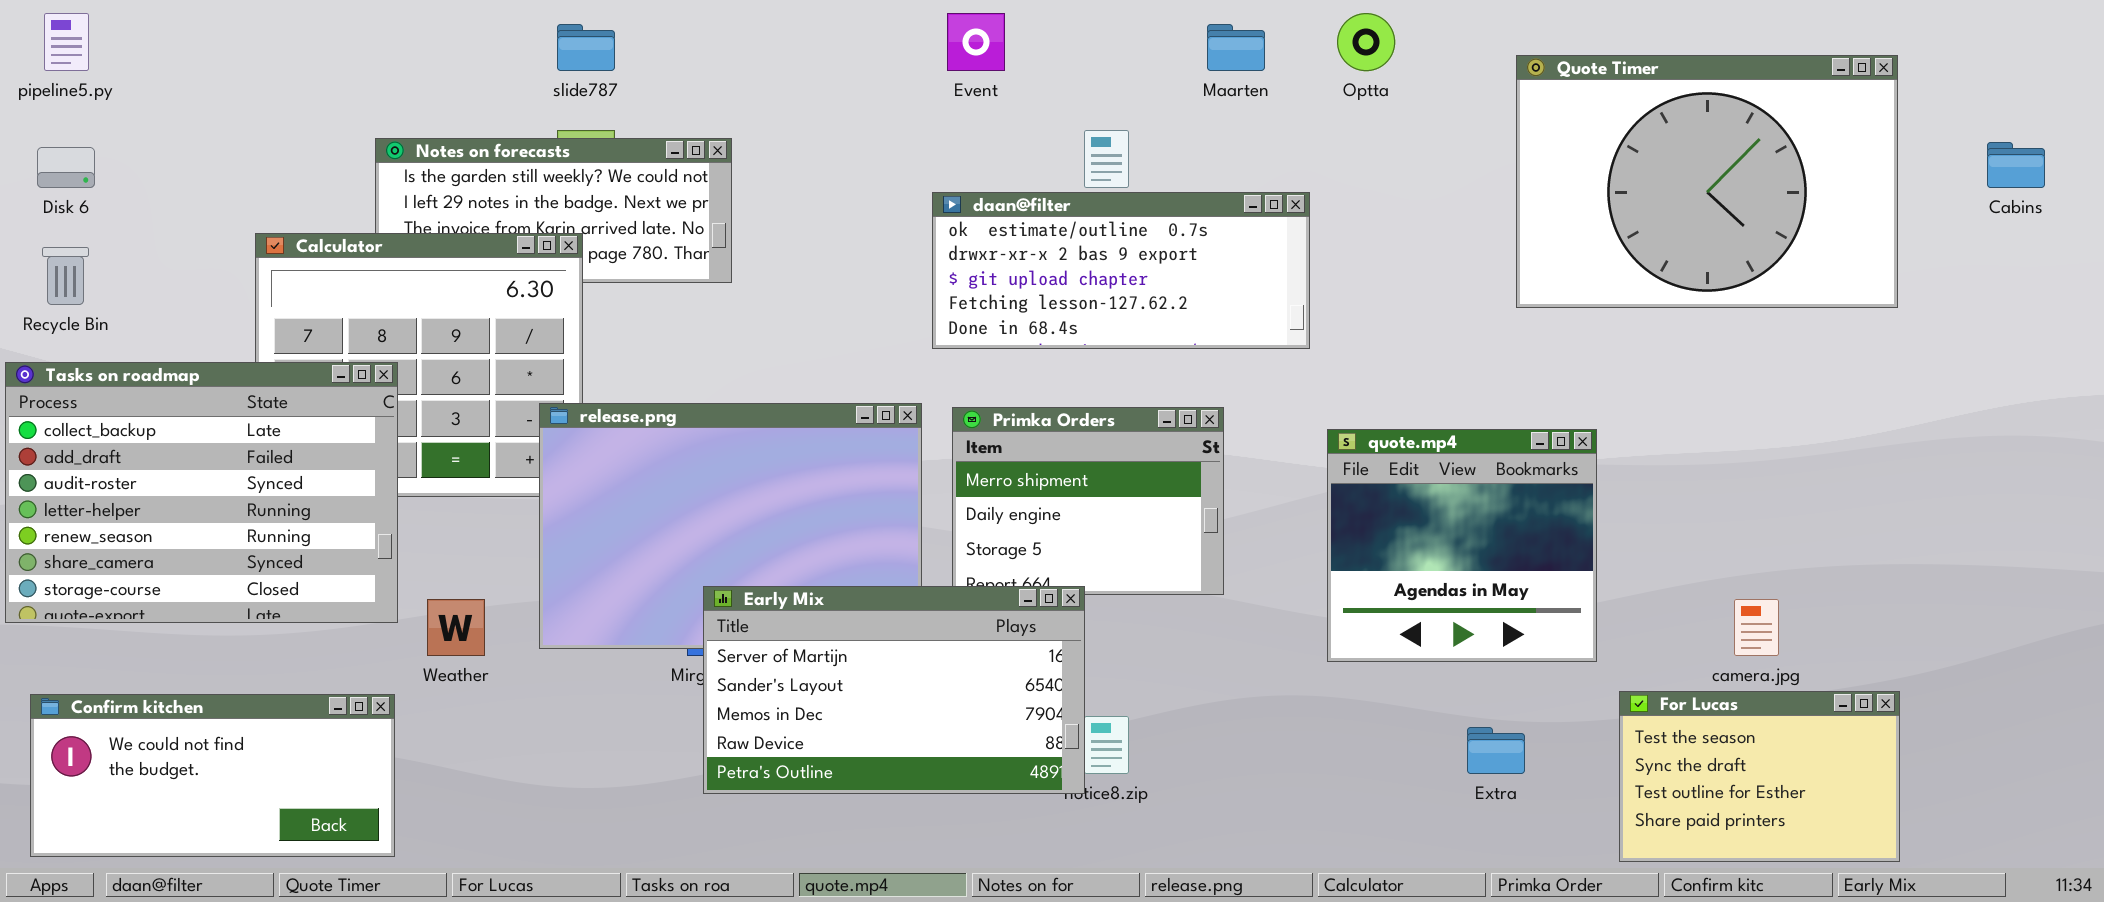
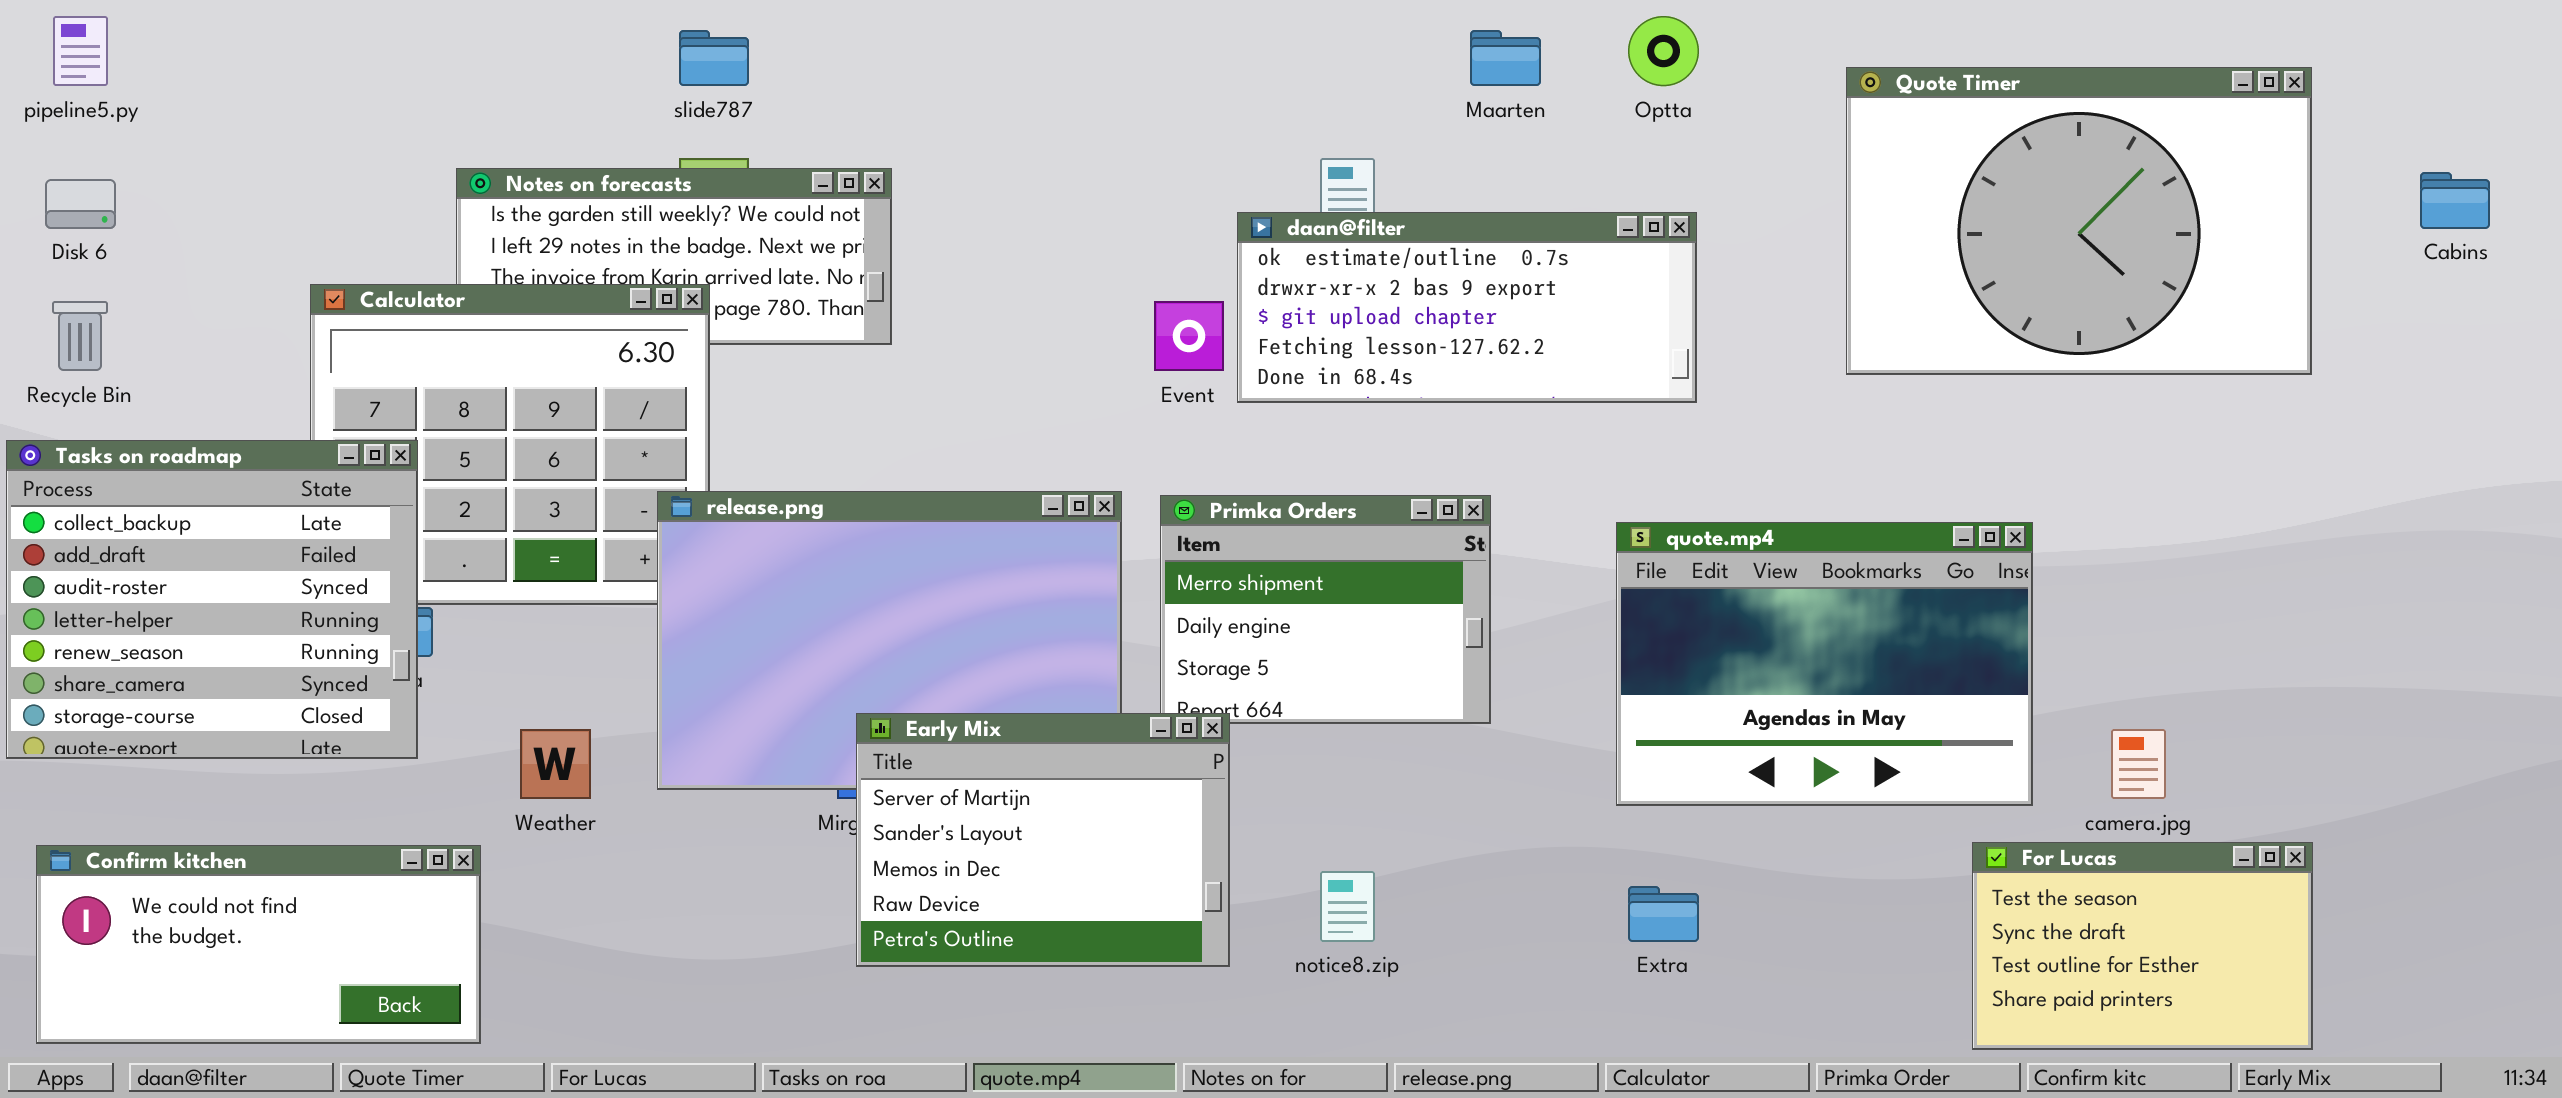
Event: [947,13,1005,71] -> [1154,301,1224,371], moved
daan@filter: [932,192,1310,349] -> [1237,212,1697,403], moved
Tasks on roadmap: [5,362,398,623] -> [6,440,418,759], resized
quote.mp4: [1327,429,1597,662] -> [1616,522,2033,806], resized
Early Mix: [703,586,1085,794] -> [856,713,1230,967], resized
Extra: [1467,727,1525,774] -> [1628,886,1699,942], moved

